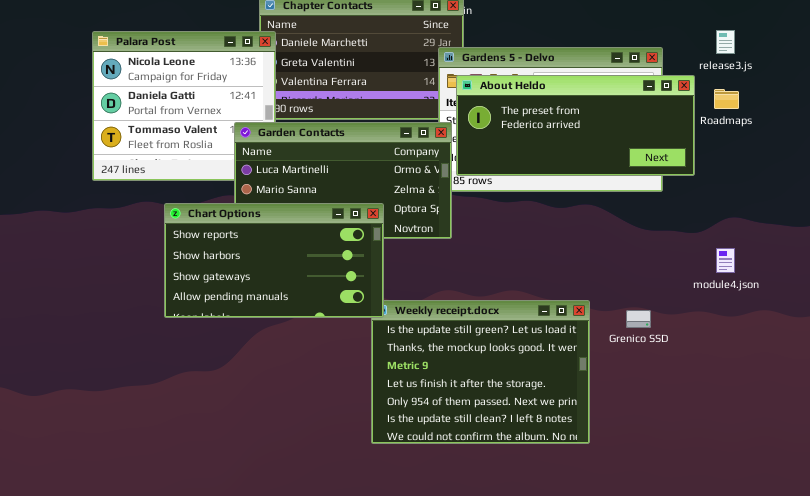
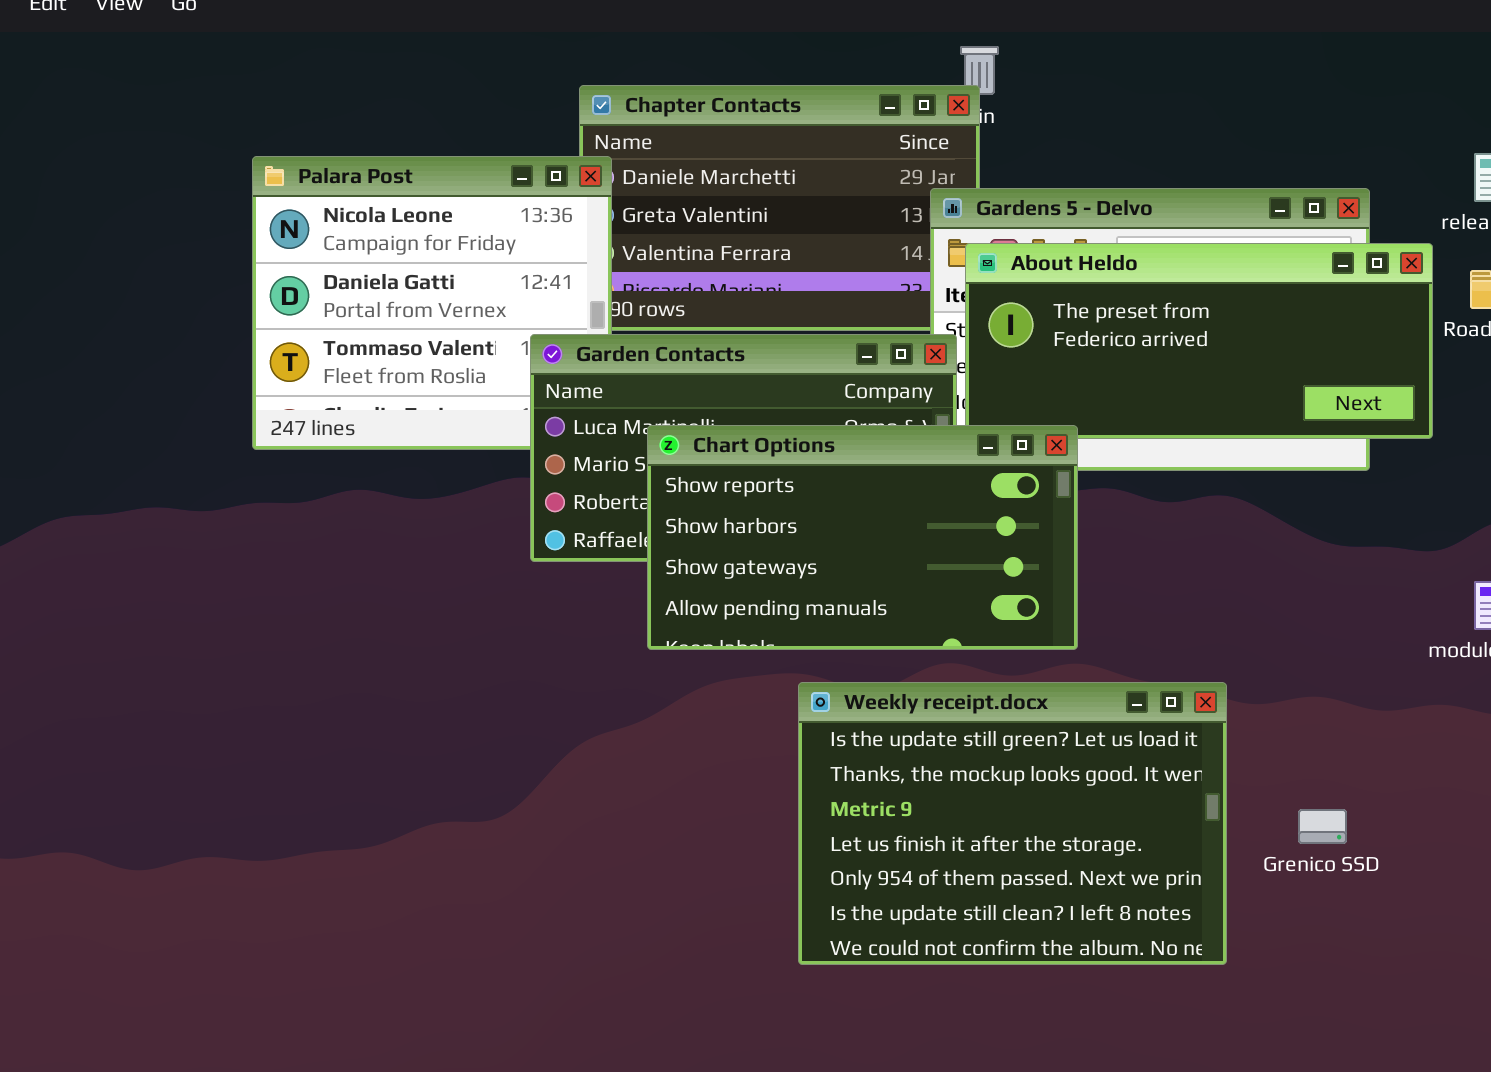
Chart Options: [164,203,384,318] -> [647,425,1078,650], moved
Grenico SSD: [626,310,651,328] -> [1298,809,1347,844], moved

